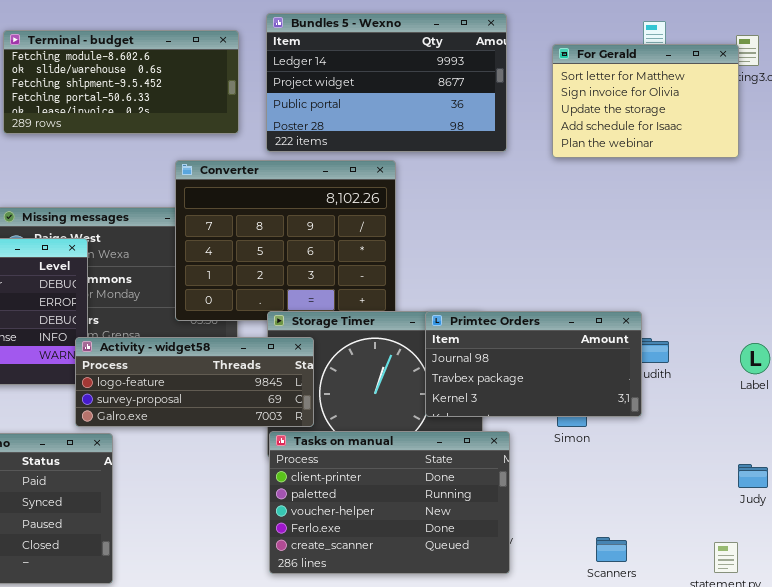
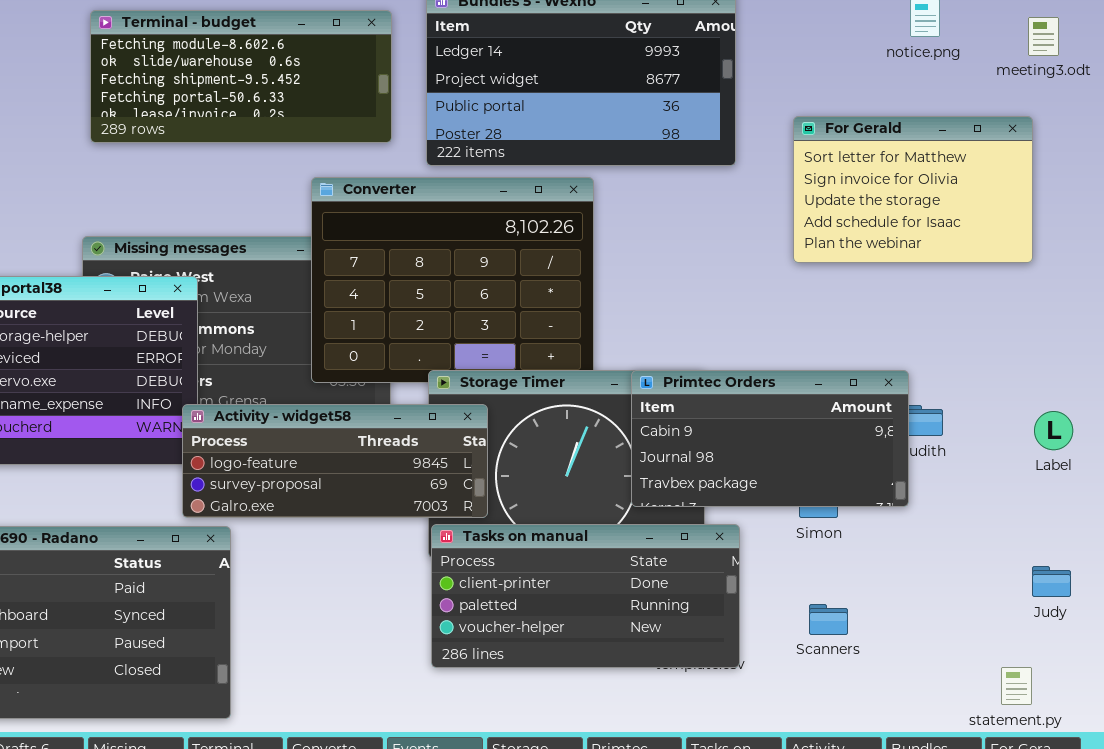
For Gerald: [552,44,739,158] -> [793,116,1033,263], moved
Primtec Orders: [425,311,642,417] -> [631,370,909,507], scrolled up 1 row
Tasks on manual: [269,431,510,574] -> [431,524,740,668], resized
Scanners: [596,537,627,562] -> [809,604,848,635], moved

